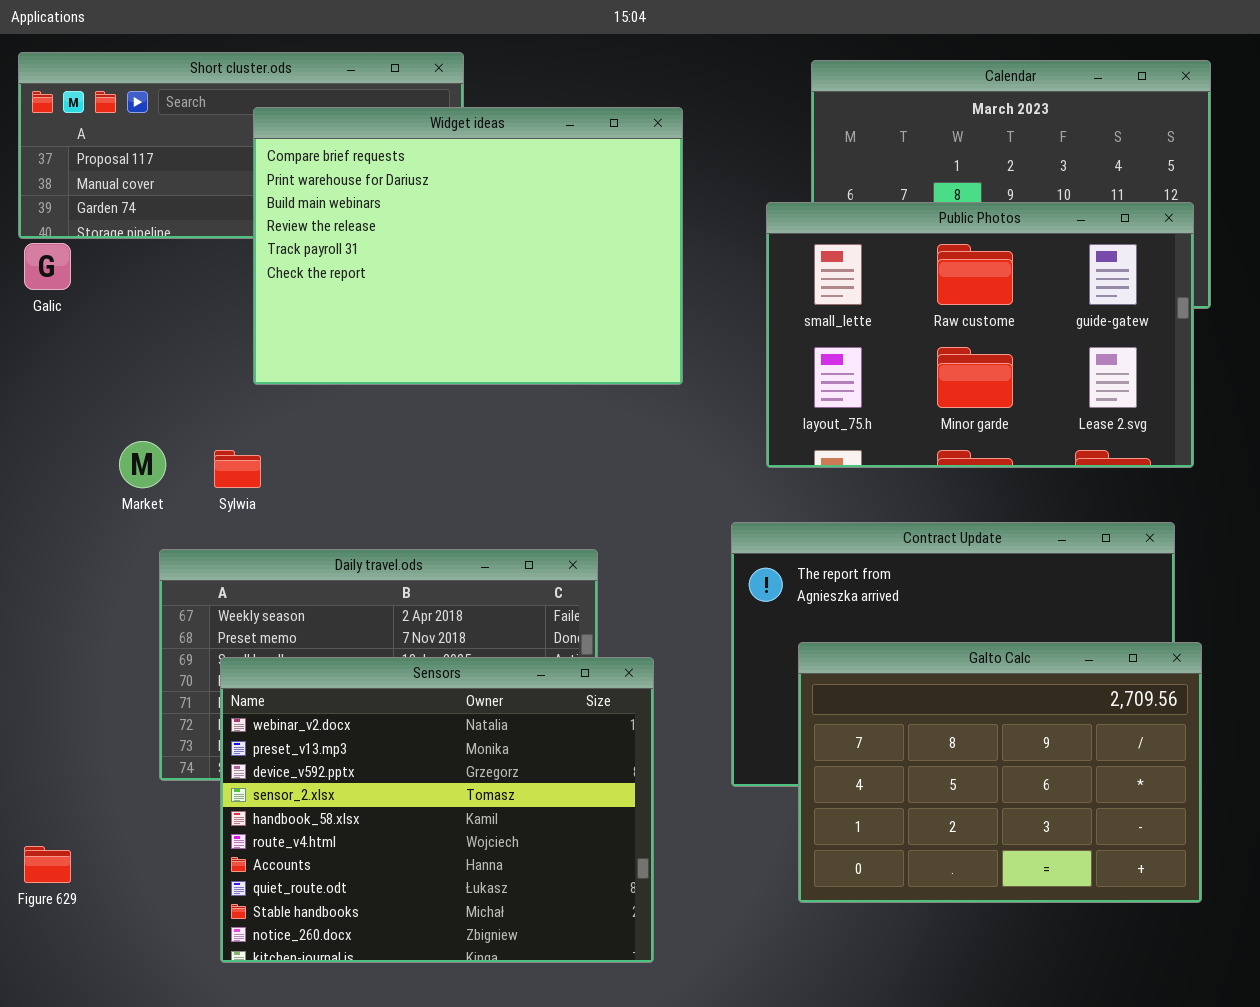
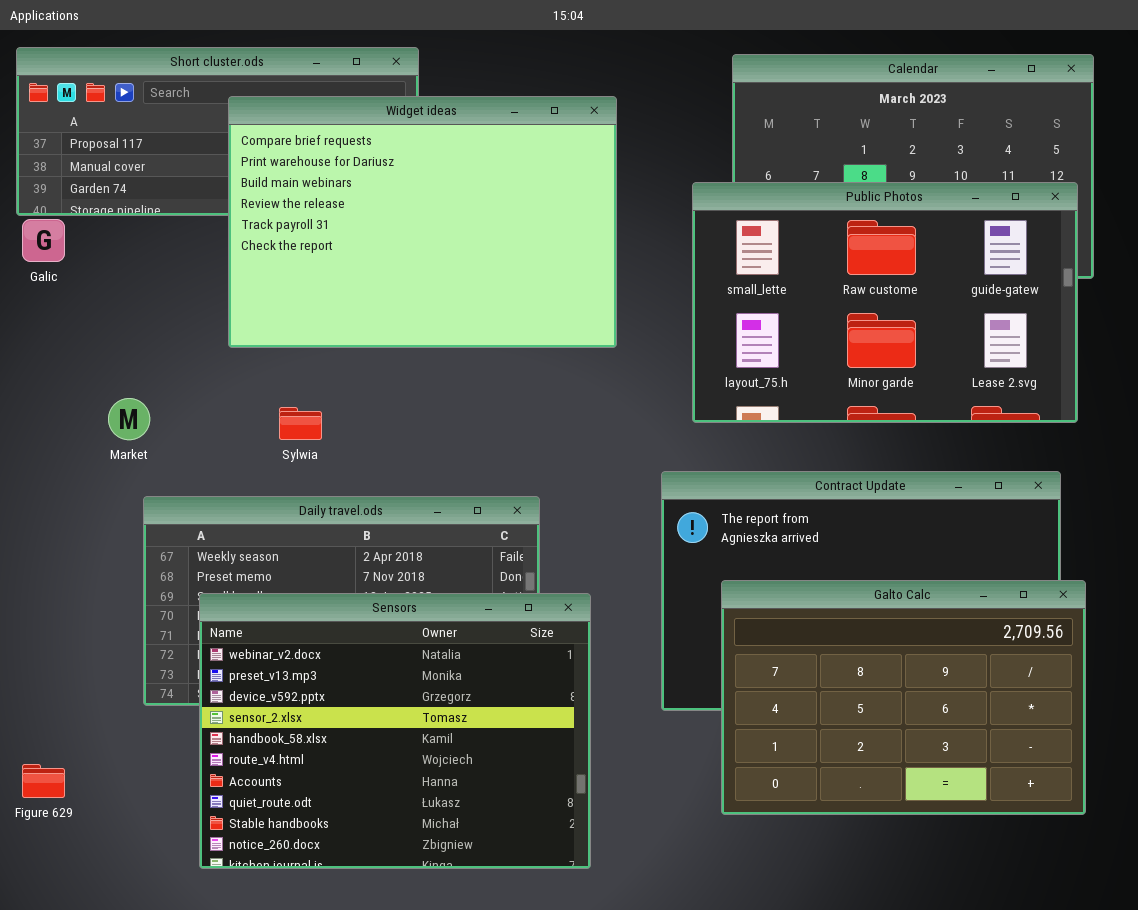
Sylwia: [214,450,261,488] -> [279,407,322,440], moved

